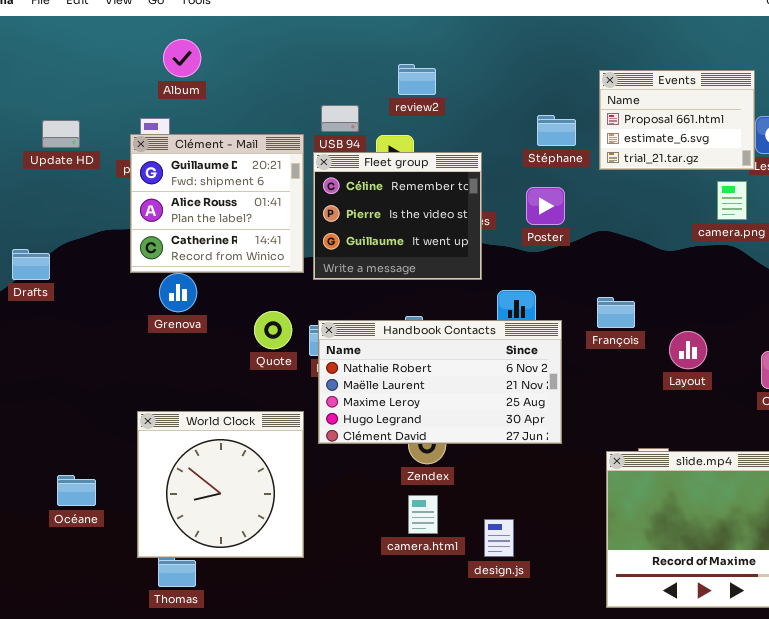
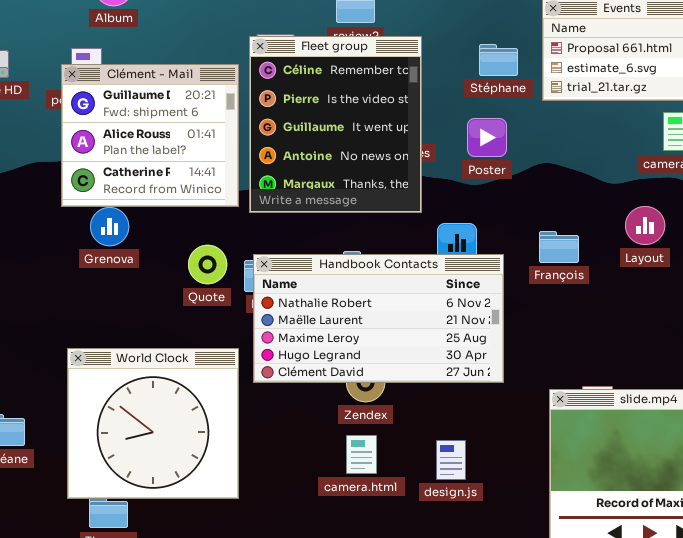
Fleet group: [313,152,482,280] -> [249,36,422,213], resized
Layout: [669,331,707,369] -> [625,206,665,245], moved
design.js: [484,519,514,557] -> [436,440,466,480], moved

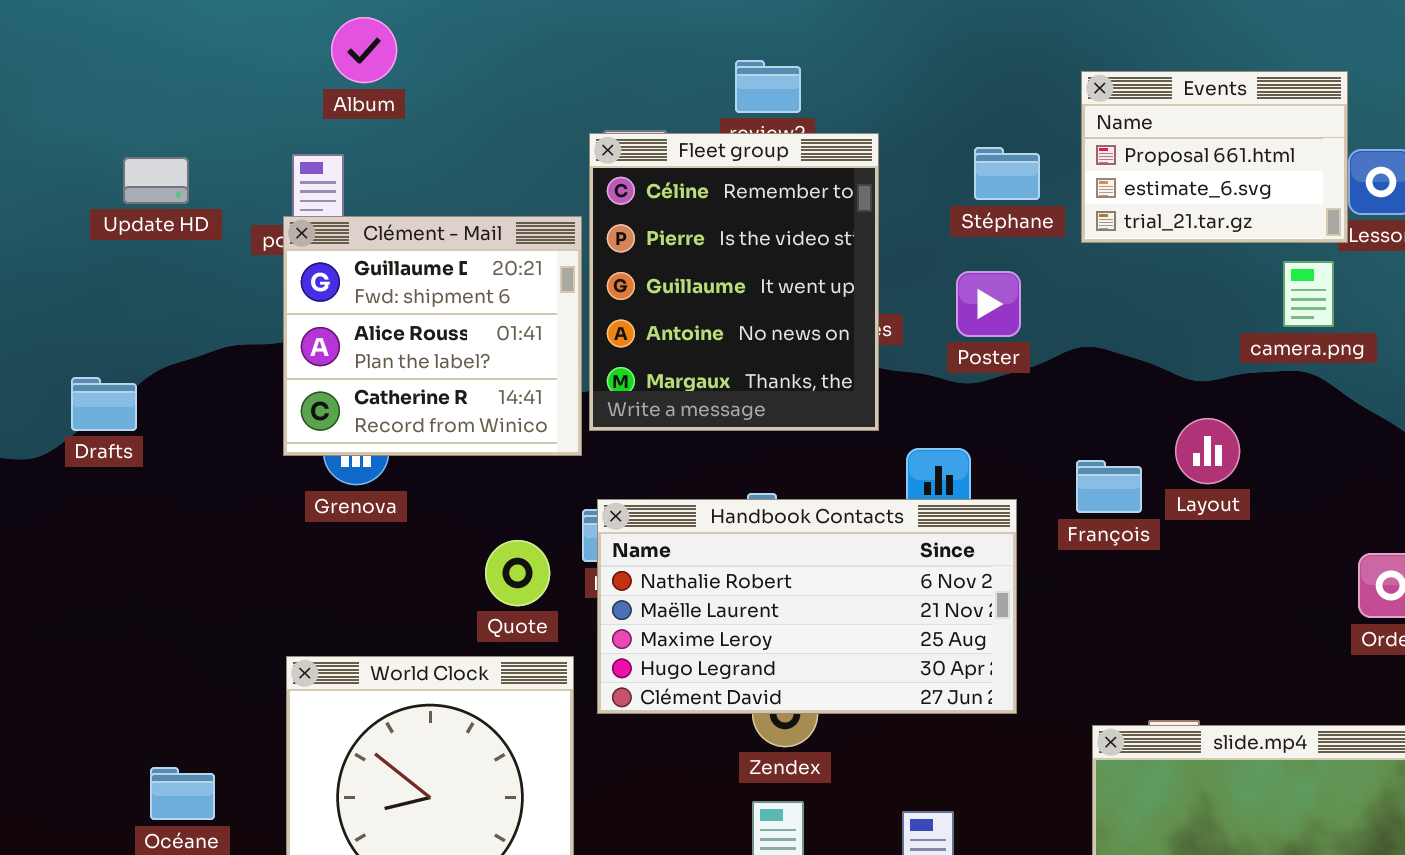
Clément - Mail: [61,64,239,207] -> [283,216,582,456], moved
Layout: [625,206,665,245] -> [1175,418,1240,484], moved
Quote: [188,245,227,284] -> [485,540,550,606], moved

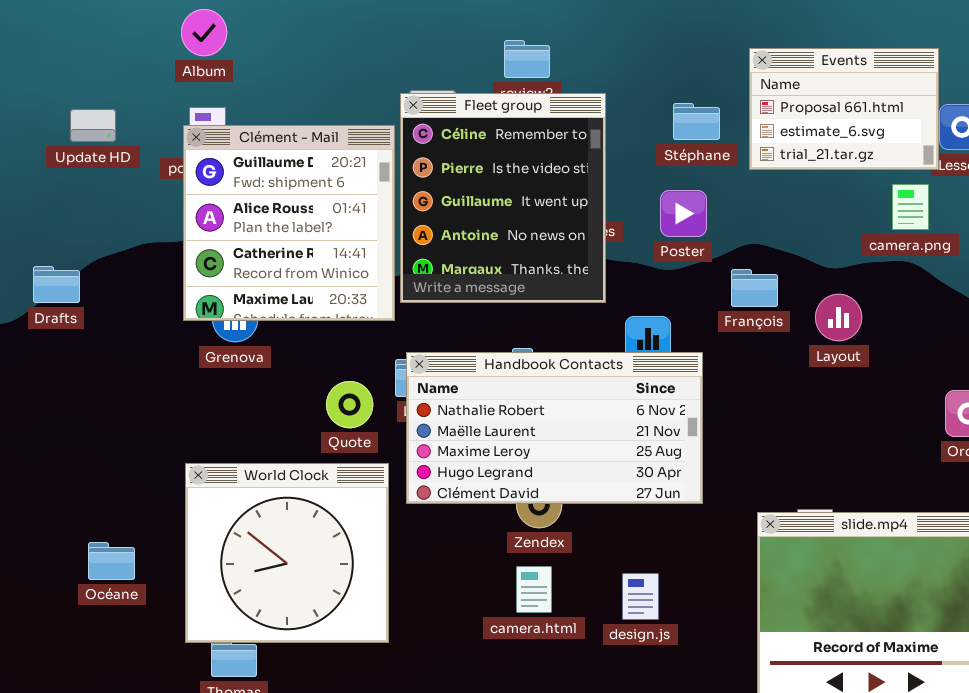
Album: [331,17,397,83] -> [181,9,227,56], moved
Clément - Mail: [283,216,582,456] -> [183,125,395,321], resized
François: [1076,460,1142,513] -> [731,269,778,307], moved

